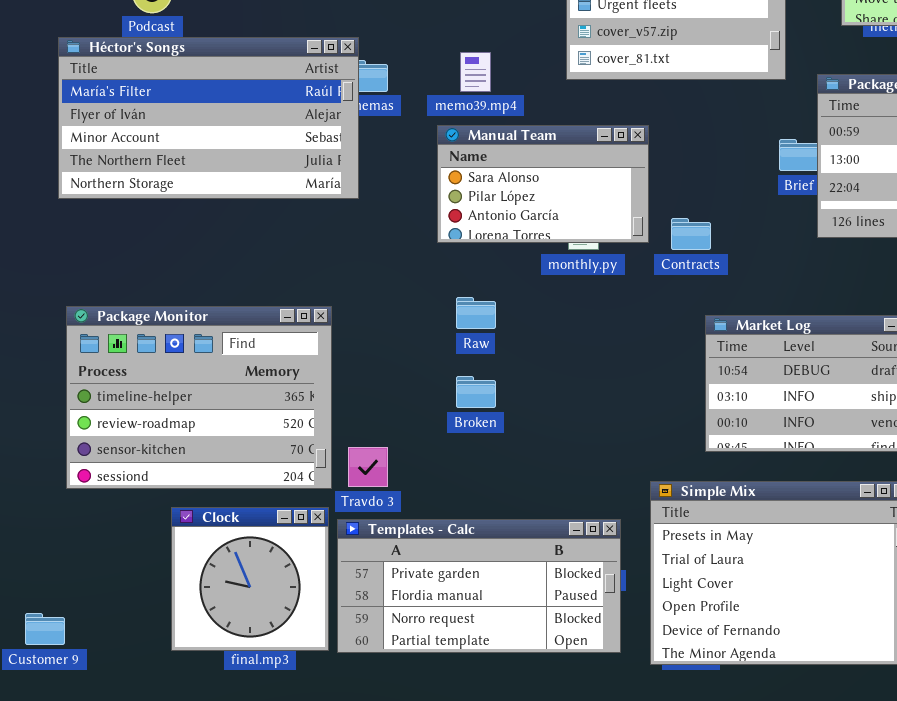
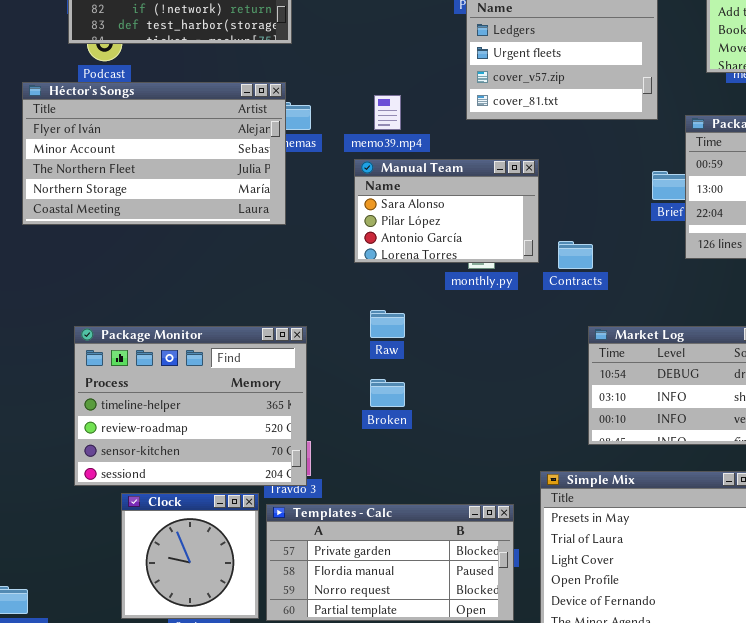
Héctor's Songs: [58,37,359,199] -> [22,82,286,225], scrolled down 1 row
Package Monitor: [66,306,332,489] -> [74,326,307,486], moved

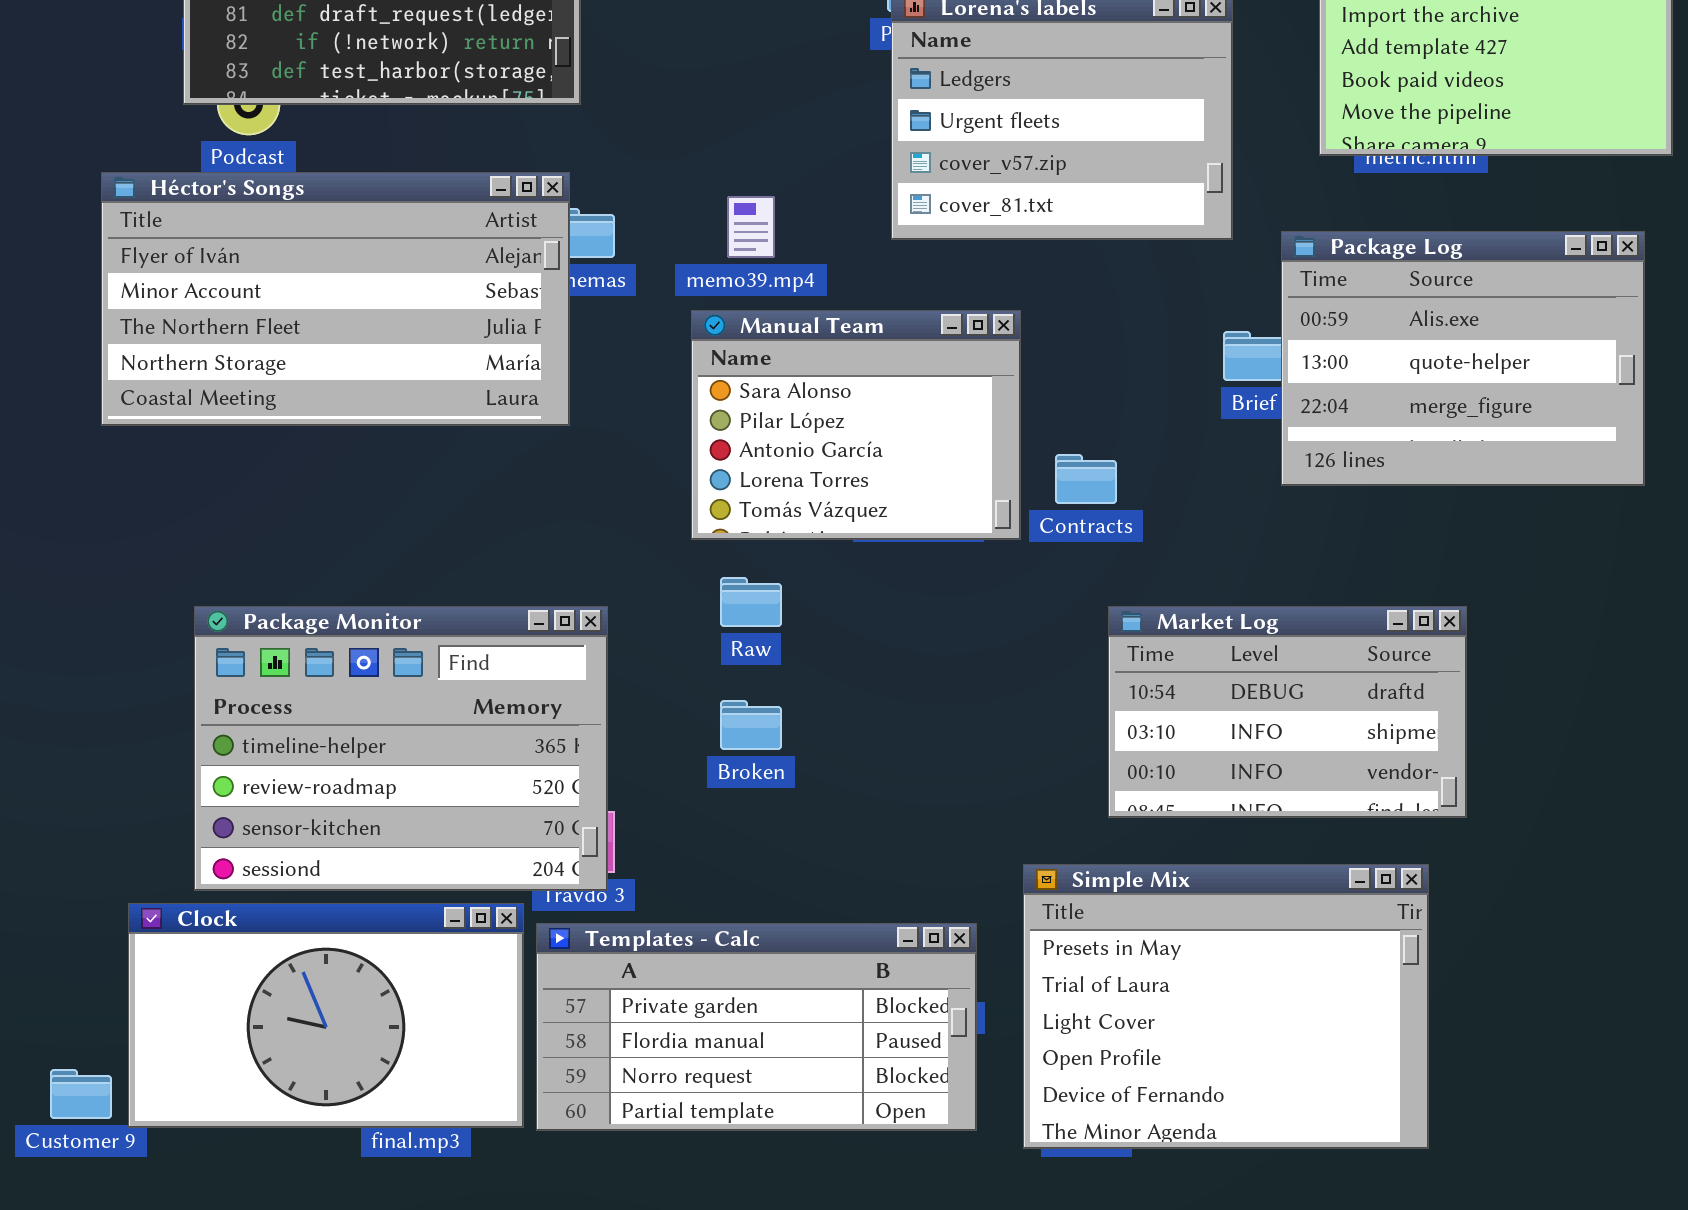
Manual Team: [354,159,539,263] -> [691,310,1021,540], resized
Clock: [121,493,259,619] -> [128,903,524,1128], resized

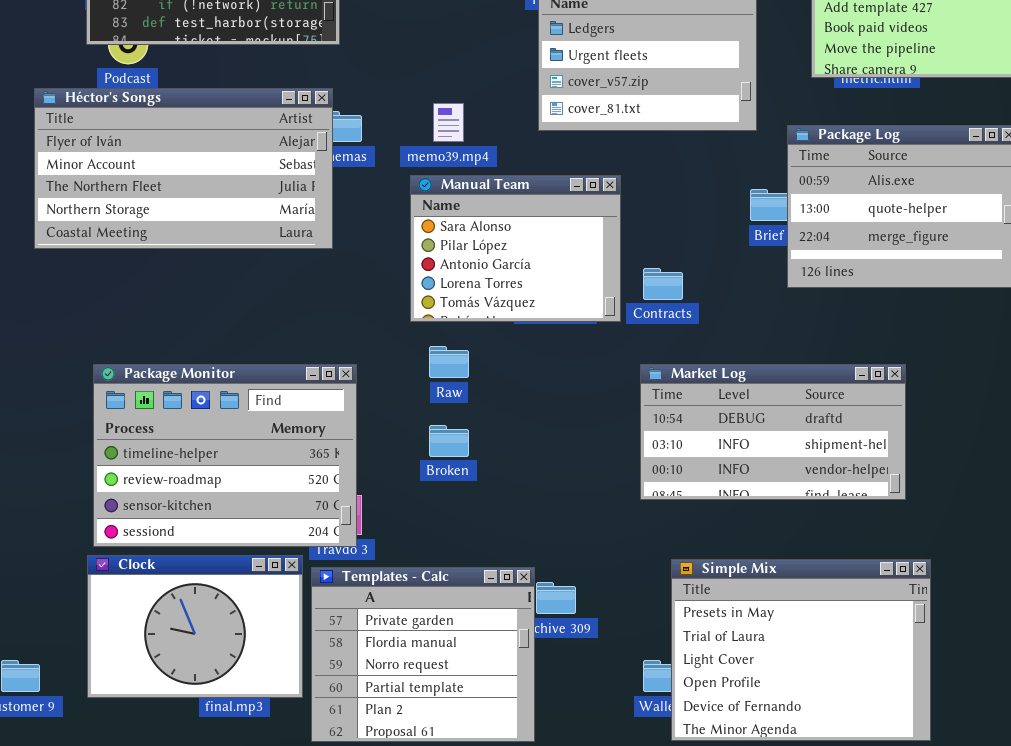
Market Log: [1108,606,1467,818] -> [640,364,906,500], resized
Simple Mix: [1023,864,1429,1149] -> [671,559,931,741], moved
Clock: [128,903,524,1128] -> [87,555,303,698], resized
Templates - Calc: [536,923,977,1131] -> [311,567,535,742], resized

